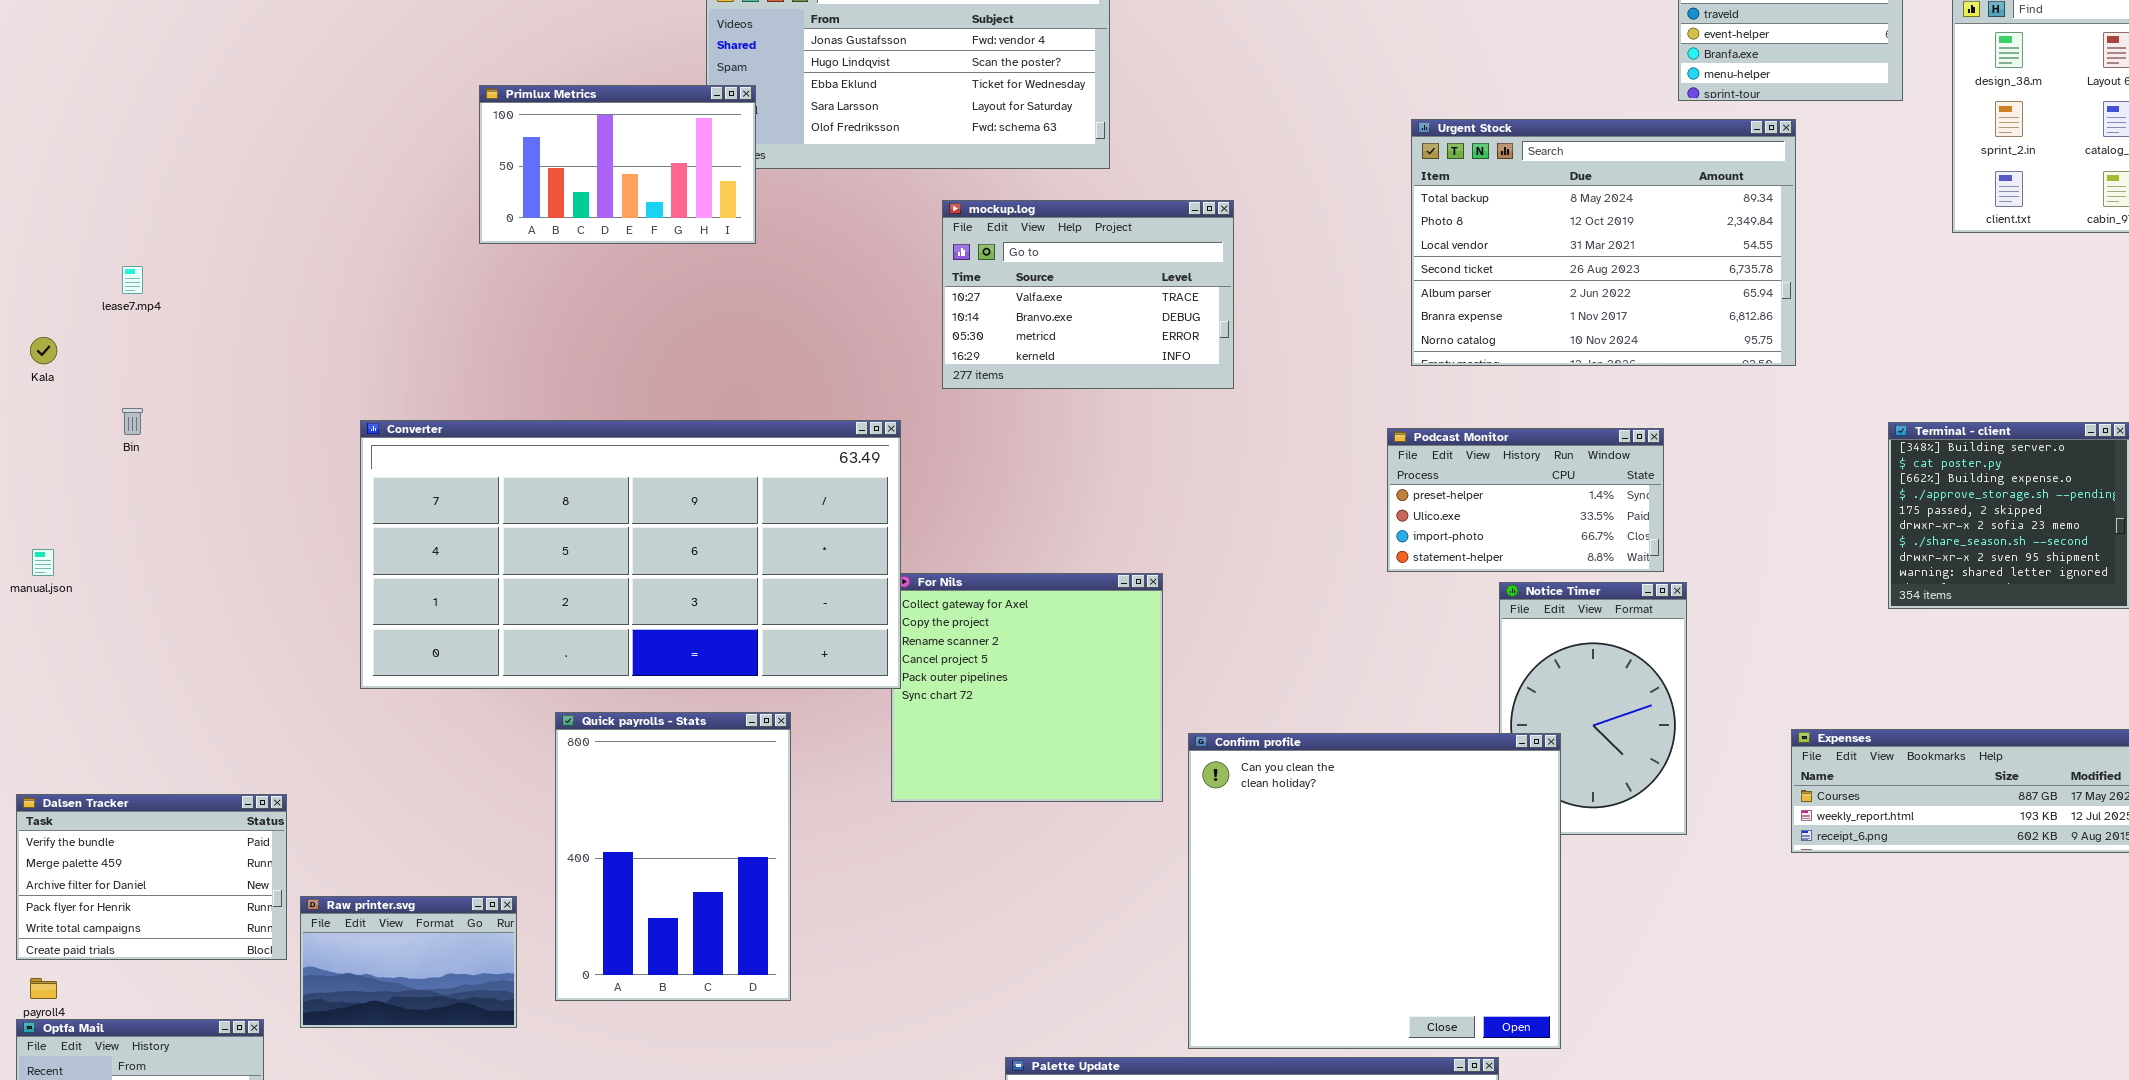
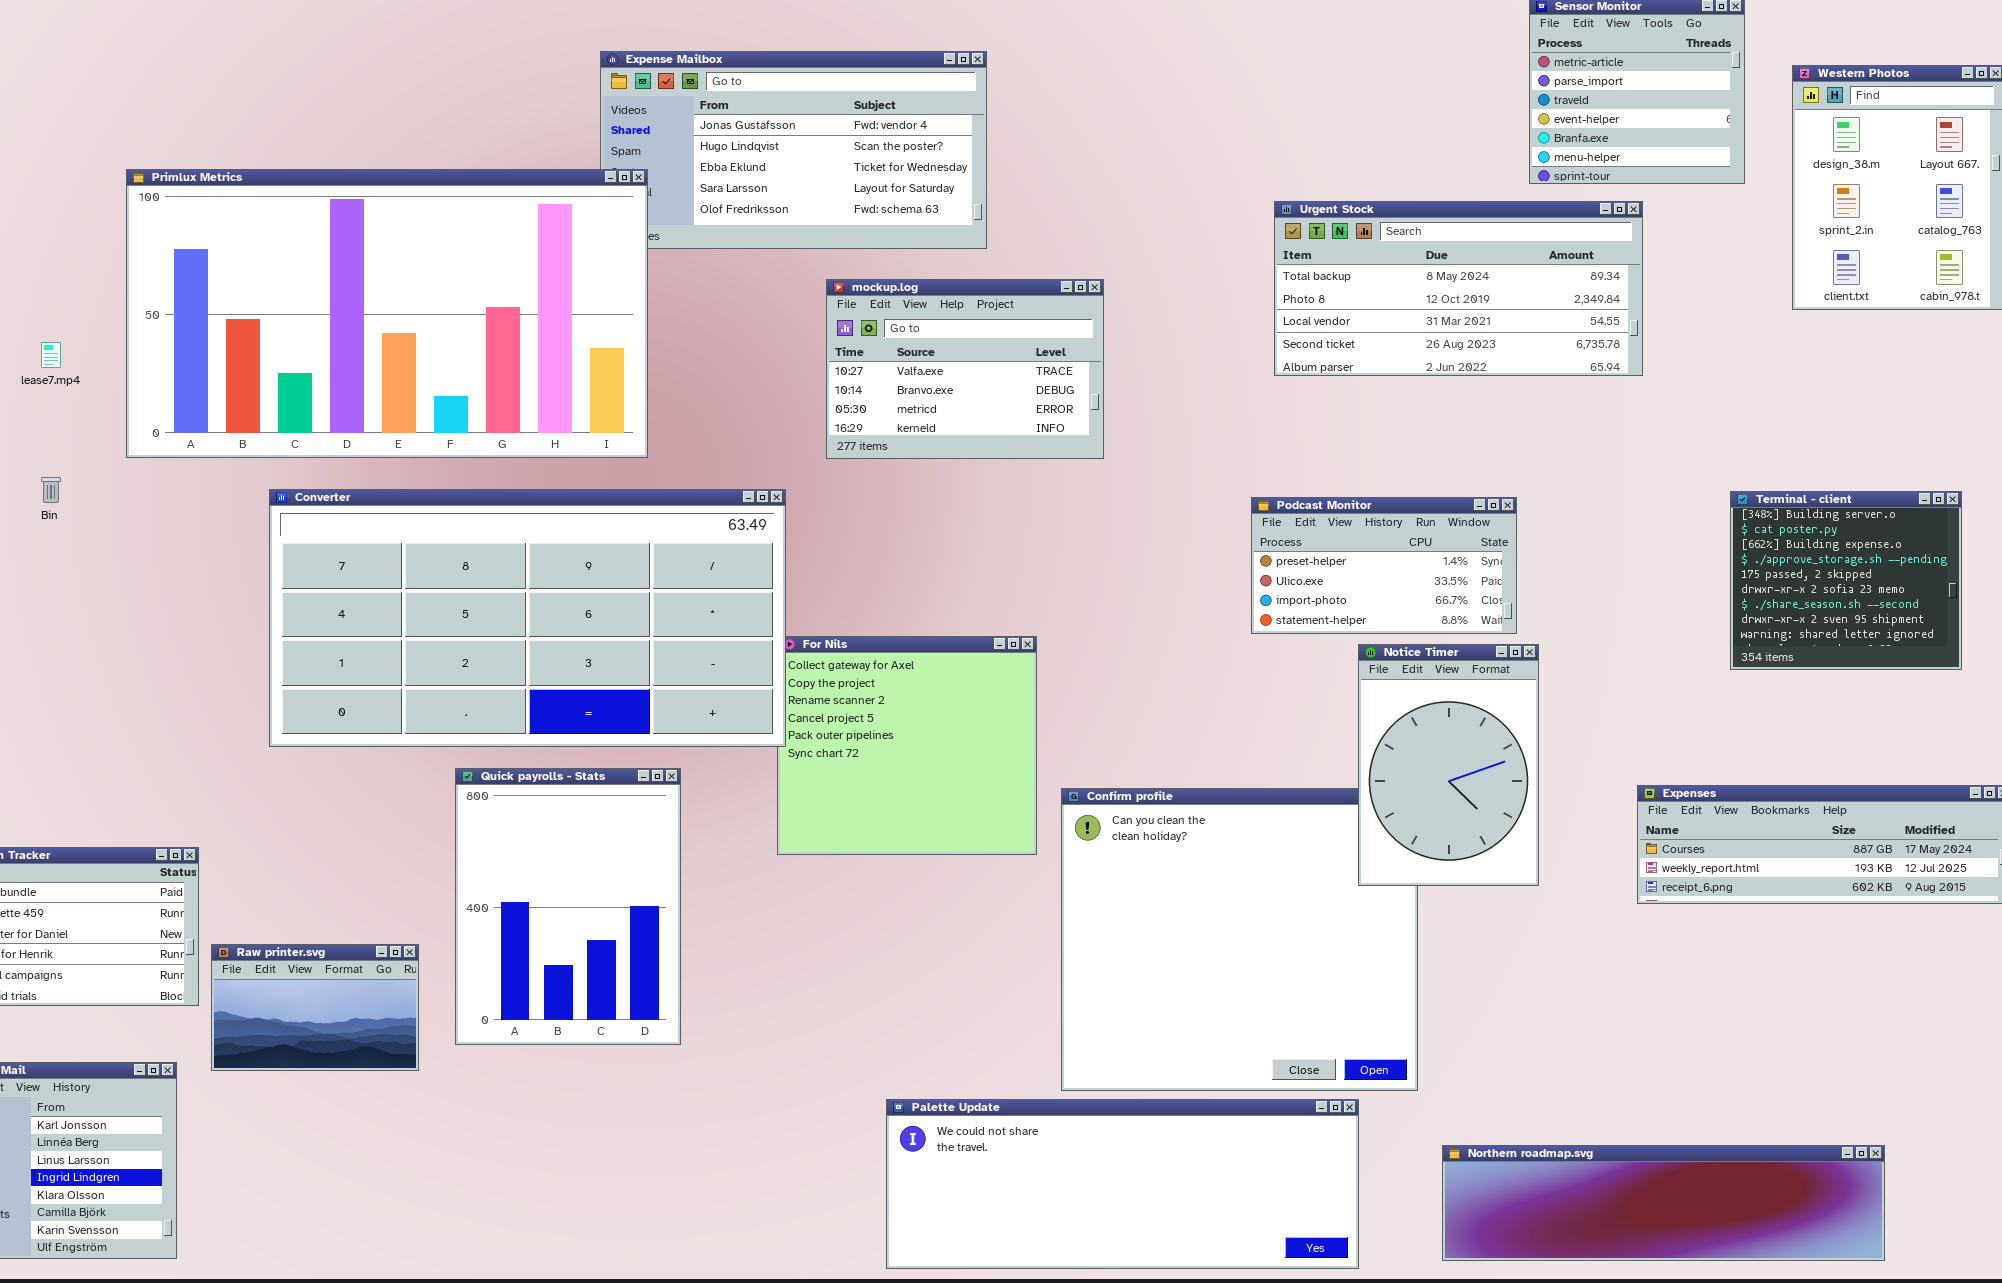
Primlux Metrics: [479,85,756,244] -> [126,169,648,458], resized
Urgent Stock: [1411,119,1796,366] -> [1274,201,1643,376], resized
Notice Timer: [1499,582,1687,835] -> [1358,644,1539,886], raised

